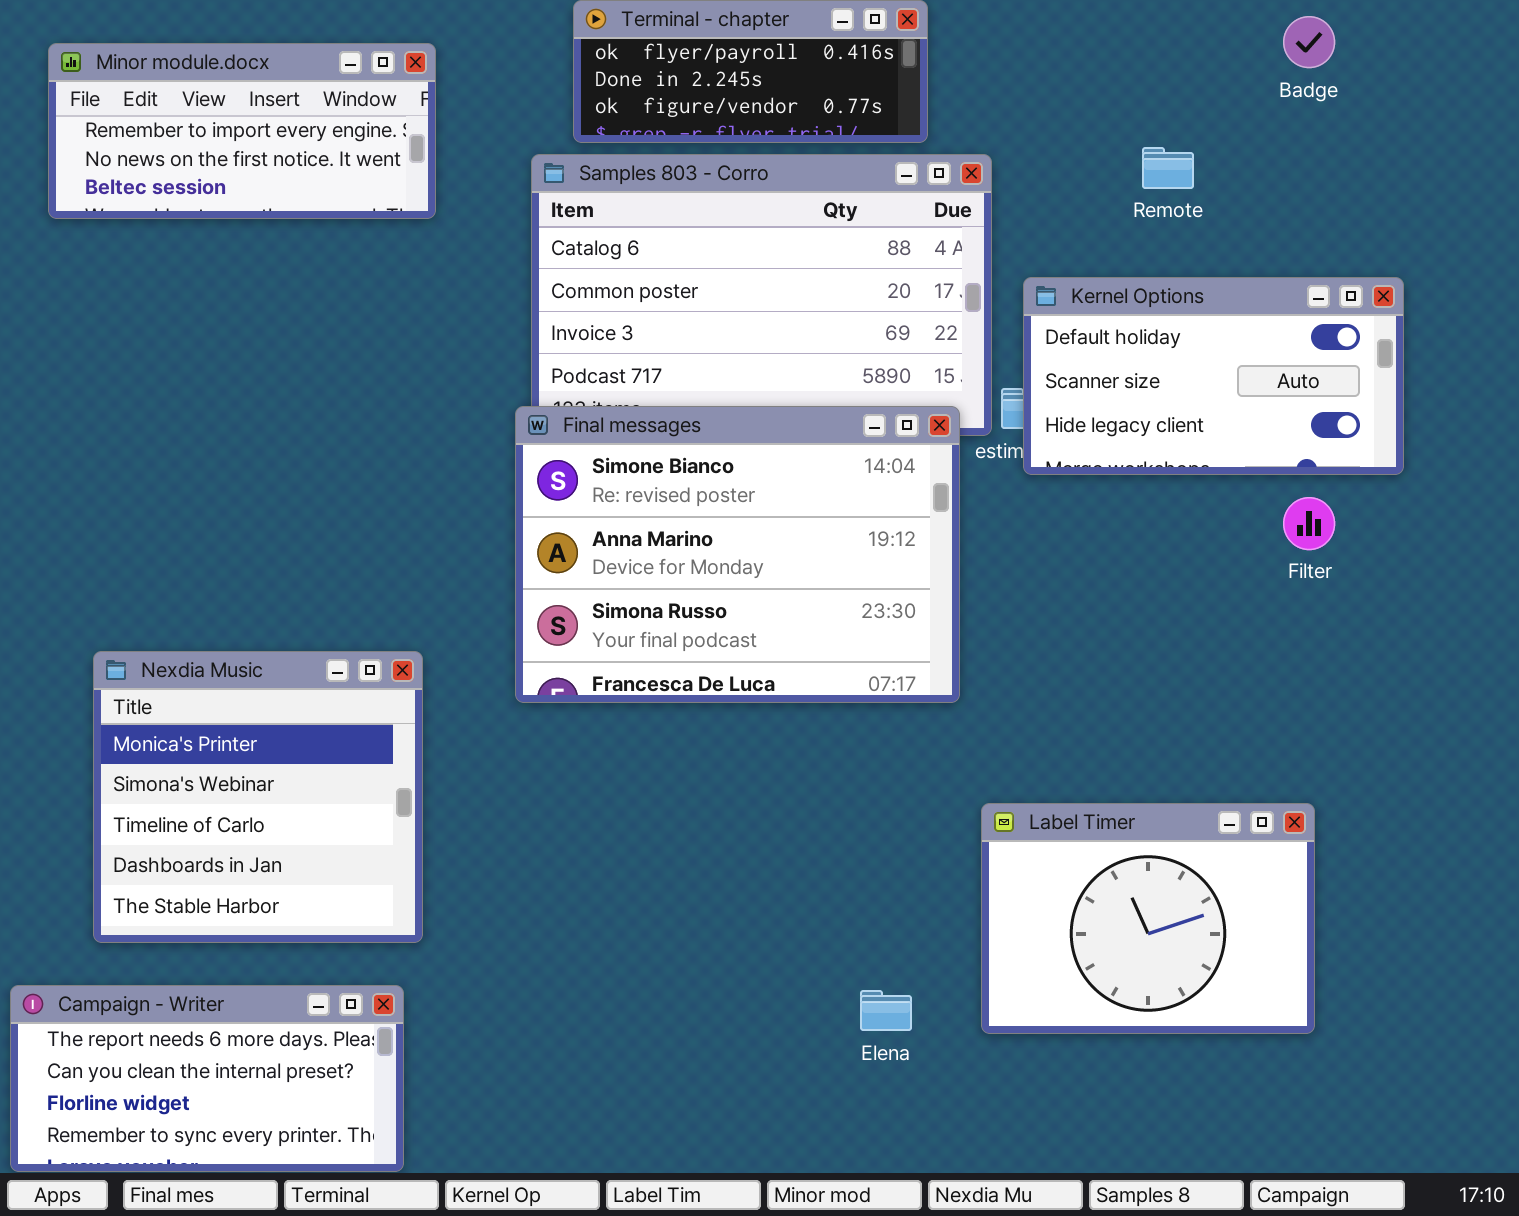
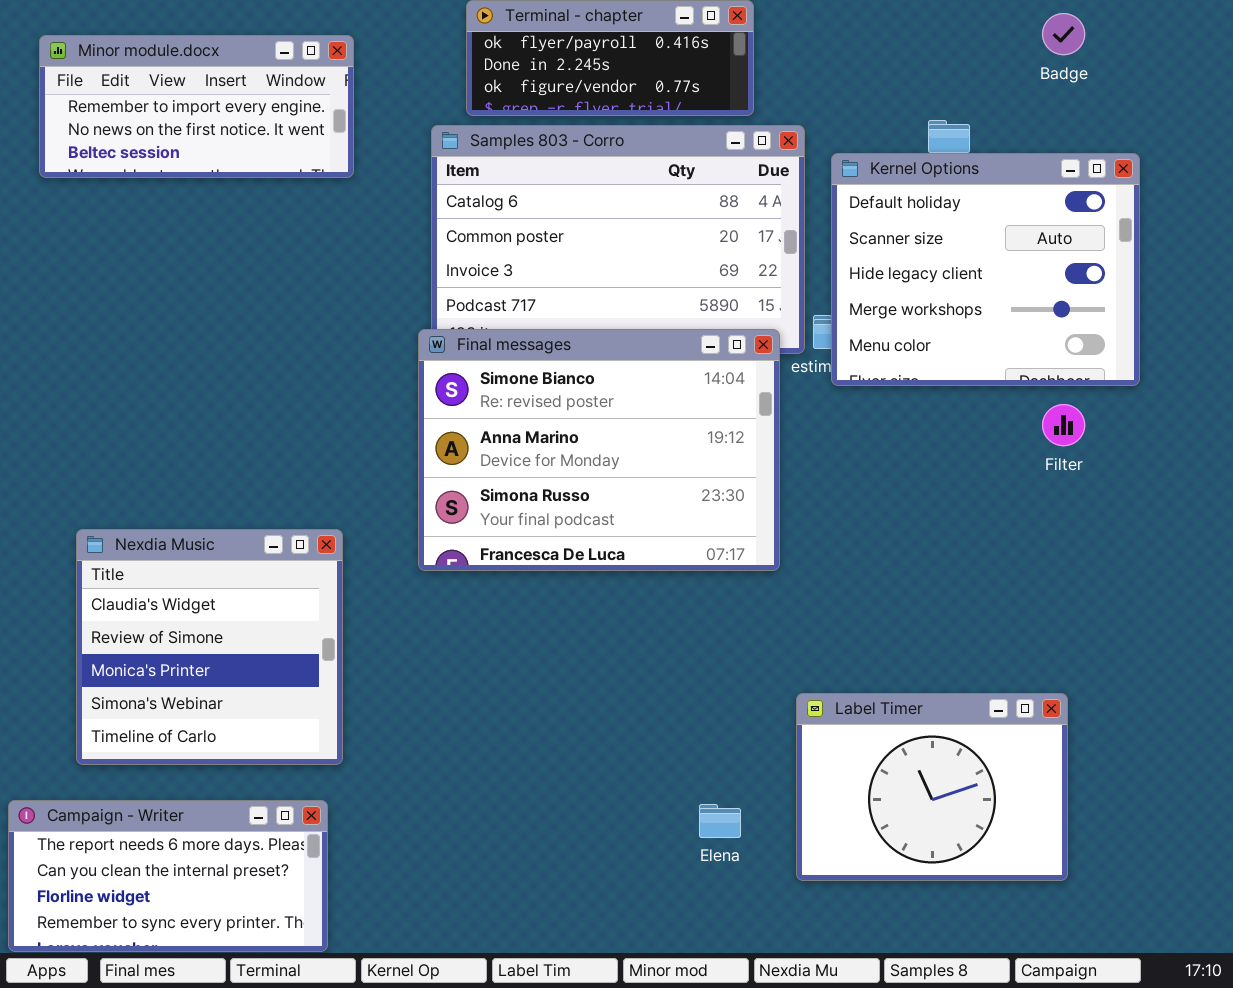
Kernel Options: [1023,277,1404,475] -> [831,153,1140,386], resized
Nexdia Music: [93,651,423,943] -> [76,529,343,765], scrolled up 2 rows
Label Timer: [981,803,1315,1034] -> [796,693,1068,881], moved

